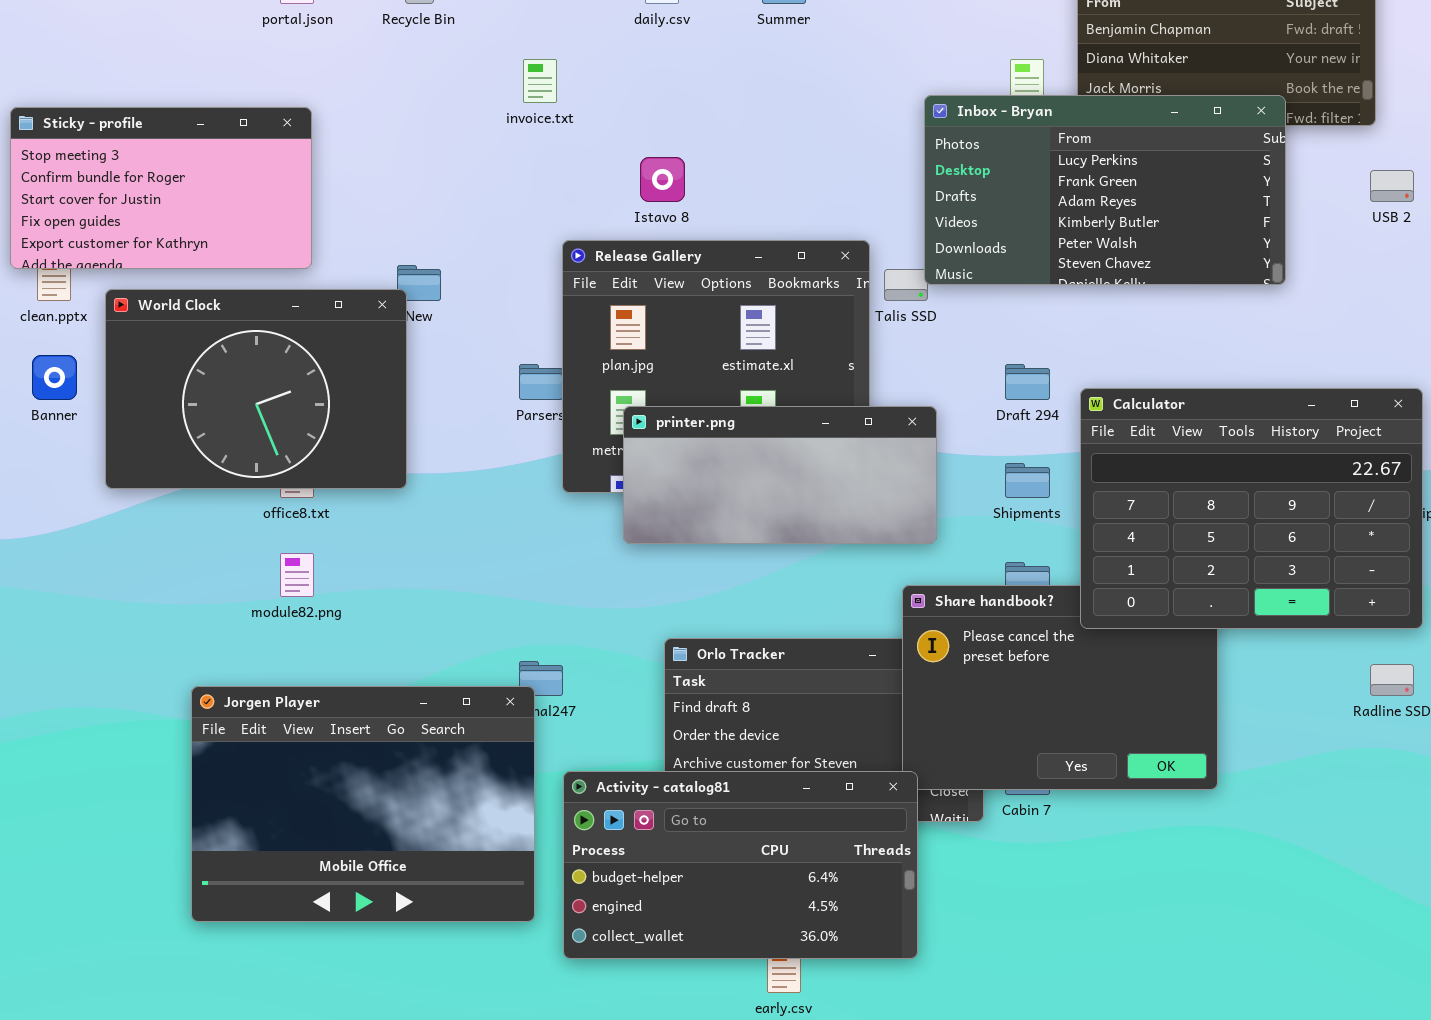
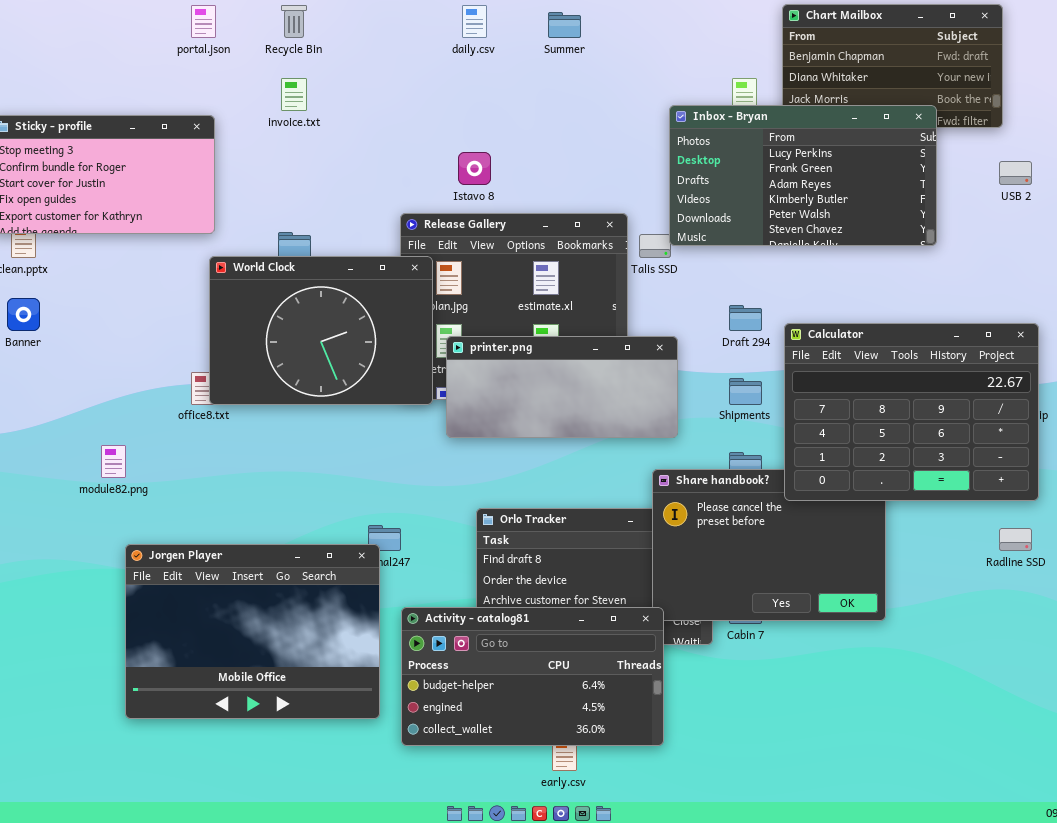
invoice.txt: [523,59,557,103] -> [281,78,307,111], moved
World Clock: [105,289,407,489] -> [209,256,433,405], moved
module82.png: [280,553,314,597] -> [101,445,126,478], moved

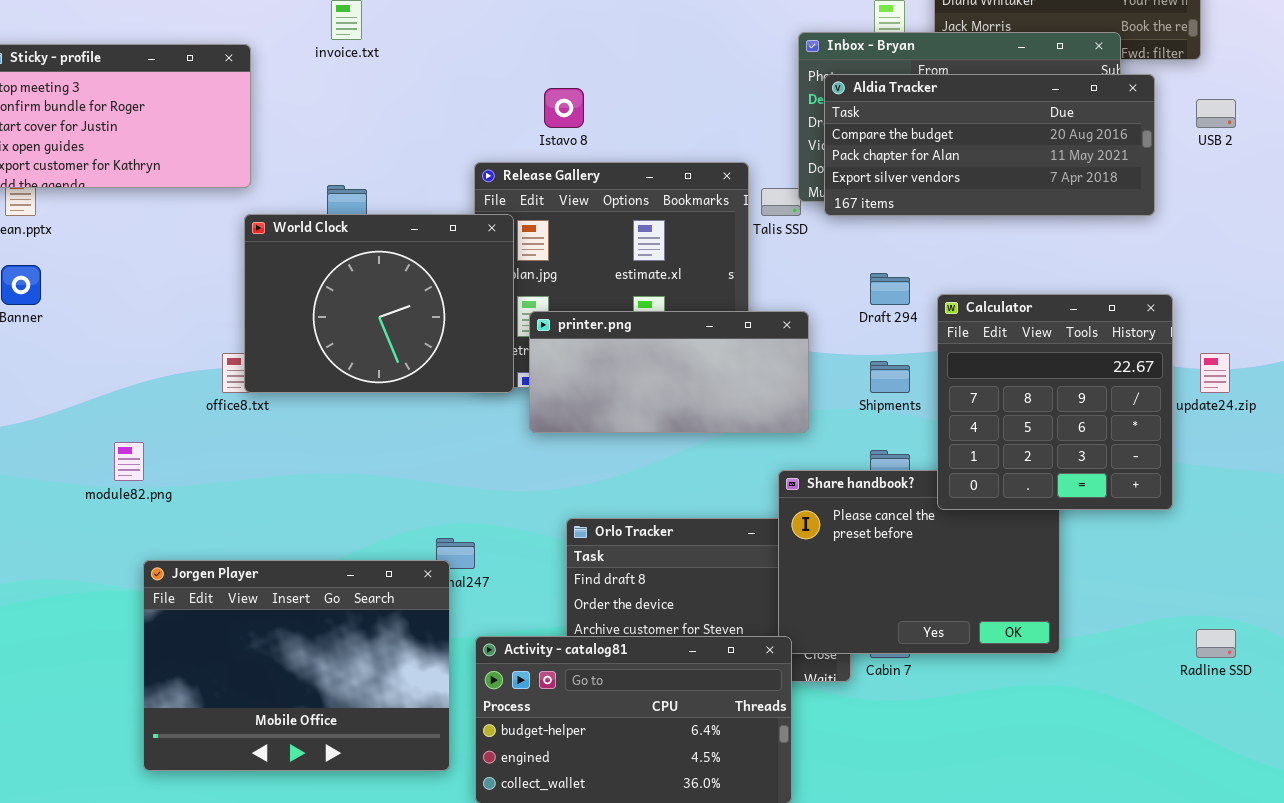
Aldia Tracker: none -> [824,74,1155,216], opened
Calculator: [784,323,1039,501] -> [937,294,1173,510], resized
Radline SSD: [999,528,1032,551] -> [1196,629,1236,658], moved

